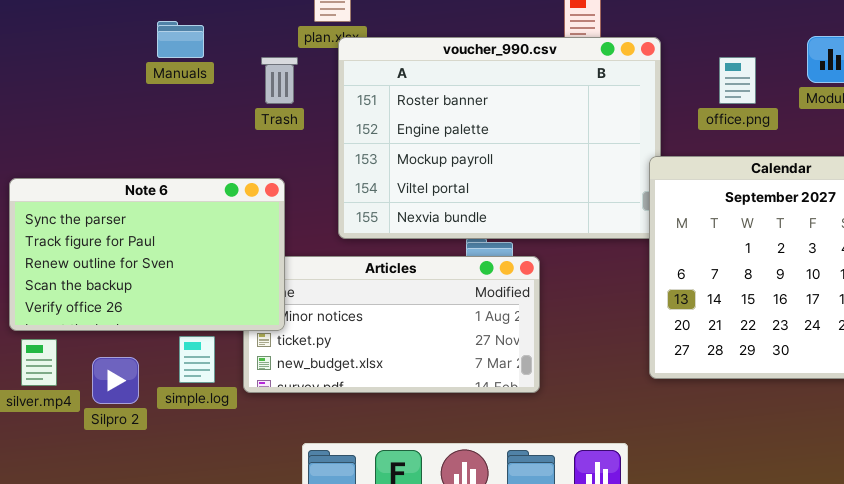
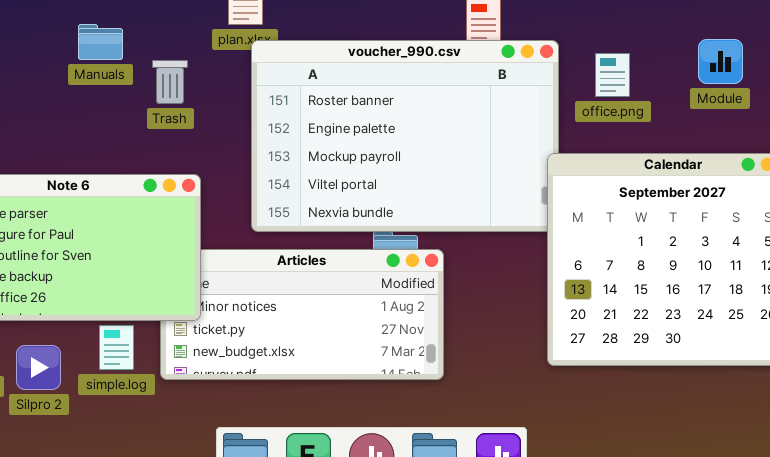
Trash: [261,57,298,104] -> [152,60,188,104], moved
office.png: [719,57,756,104] -> [595,53,630,97], moved

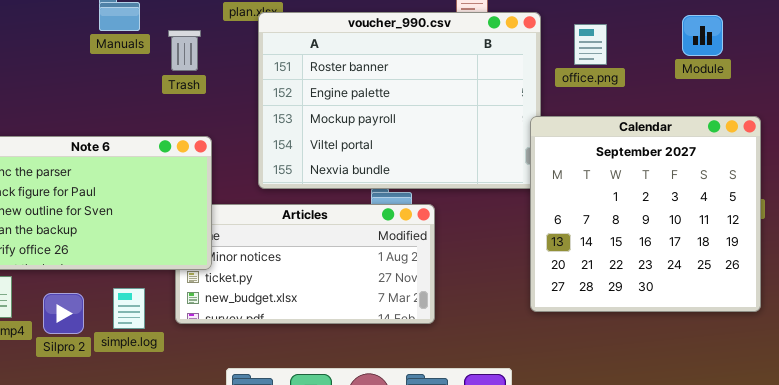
Module: [698,39,743,84] -> [682,15,723,56], moved
simple.log: [99,325,134,370] -> [113,288,145,329], moved

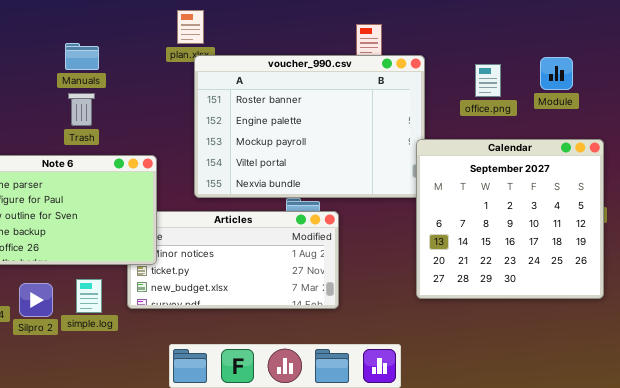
office.png: [574,24,607,65] -> [475,64,501,97], moved
Trash: [168,30,201,71] -> [68,93,95,126], moved

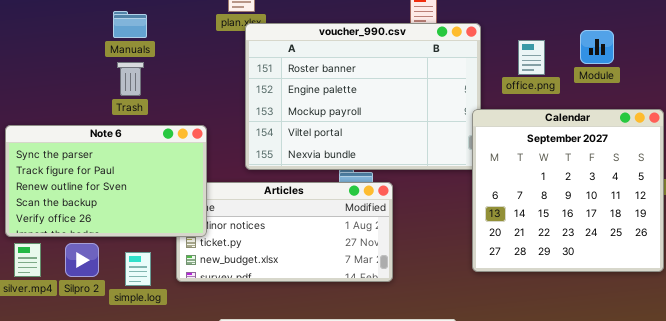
Module: [540,57,573,90] -> [580,30,614,64], moved
office.png: [475,64,501,97] -> [518,40,545,75], moved
Silpro 2: [19,283,53,317] -> [65,243,99,277], moved

